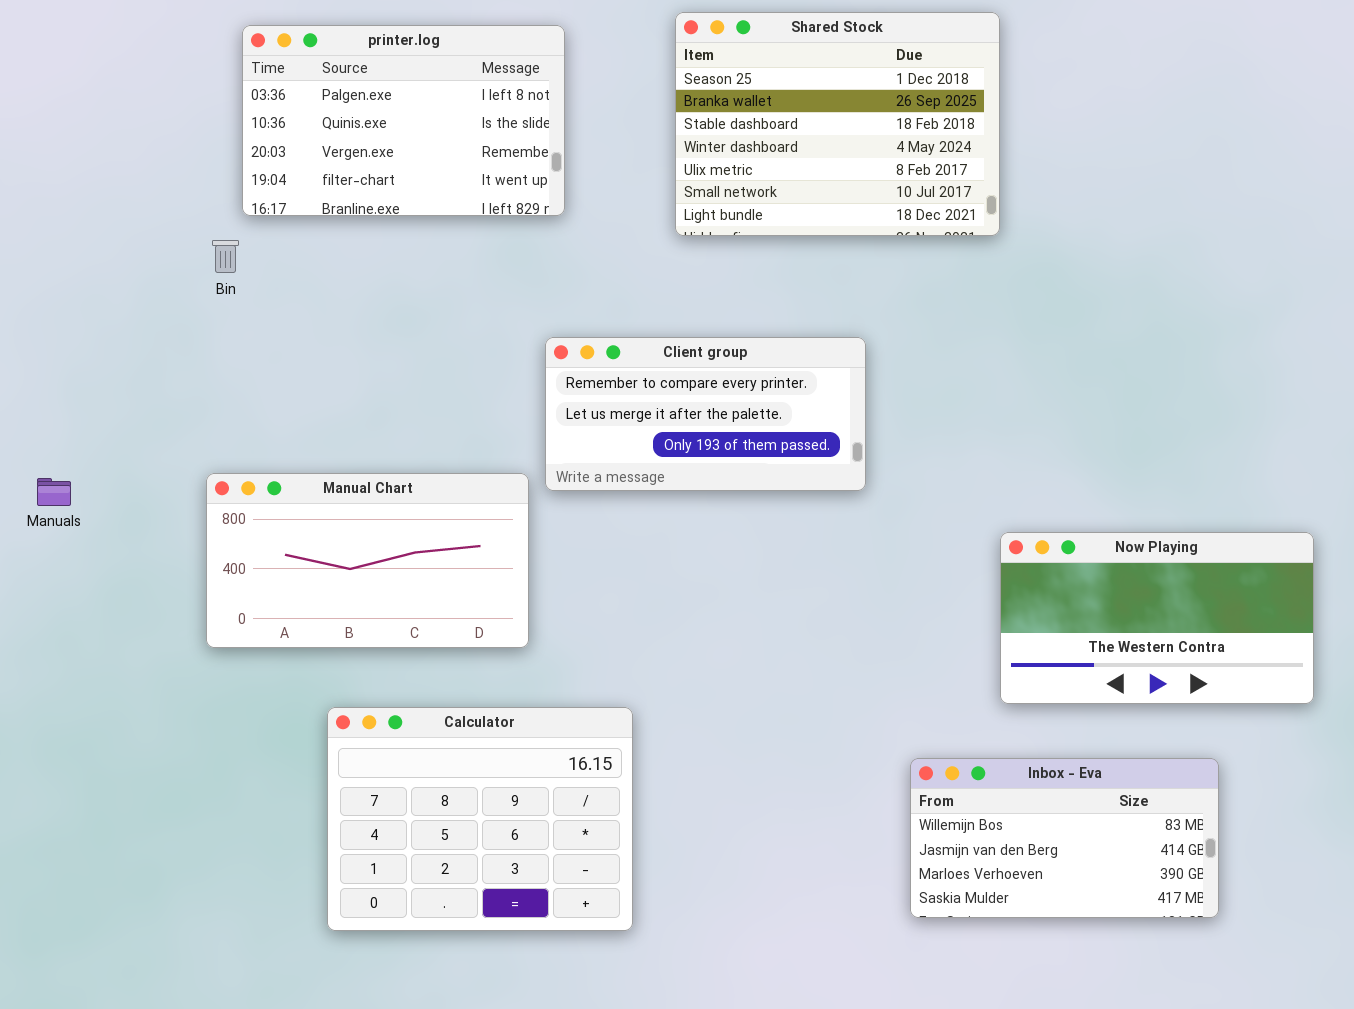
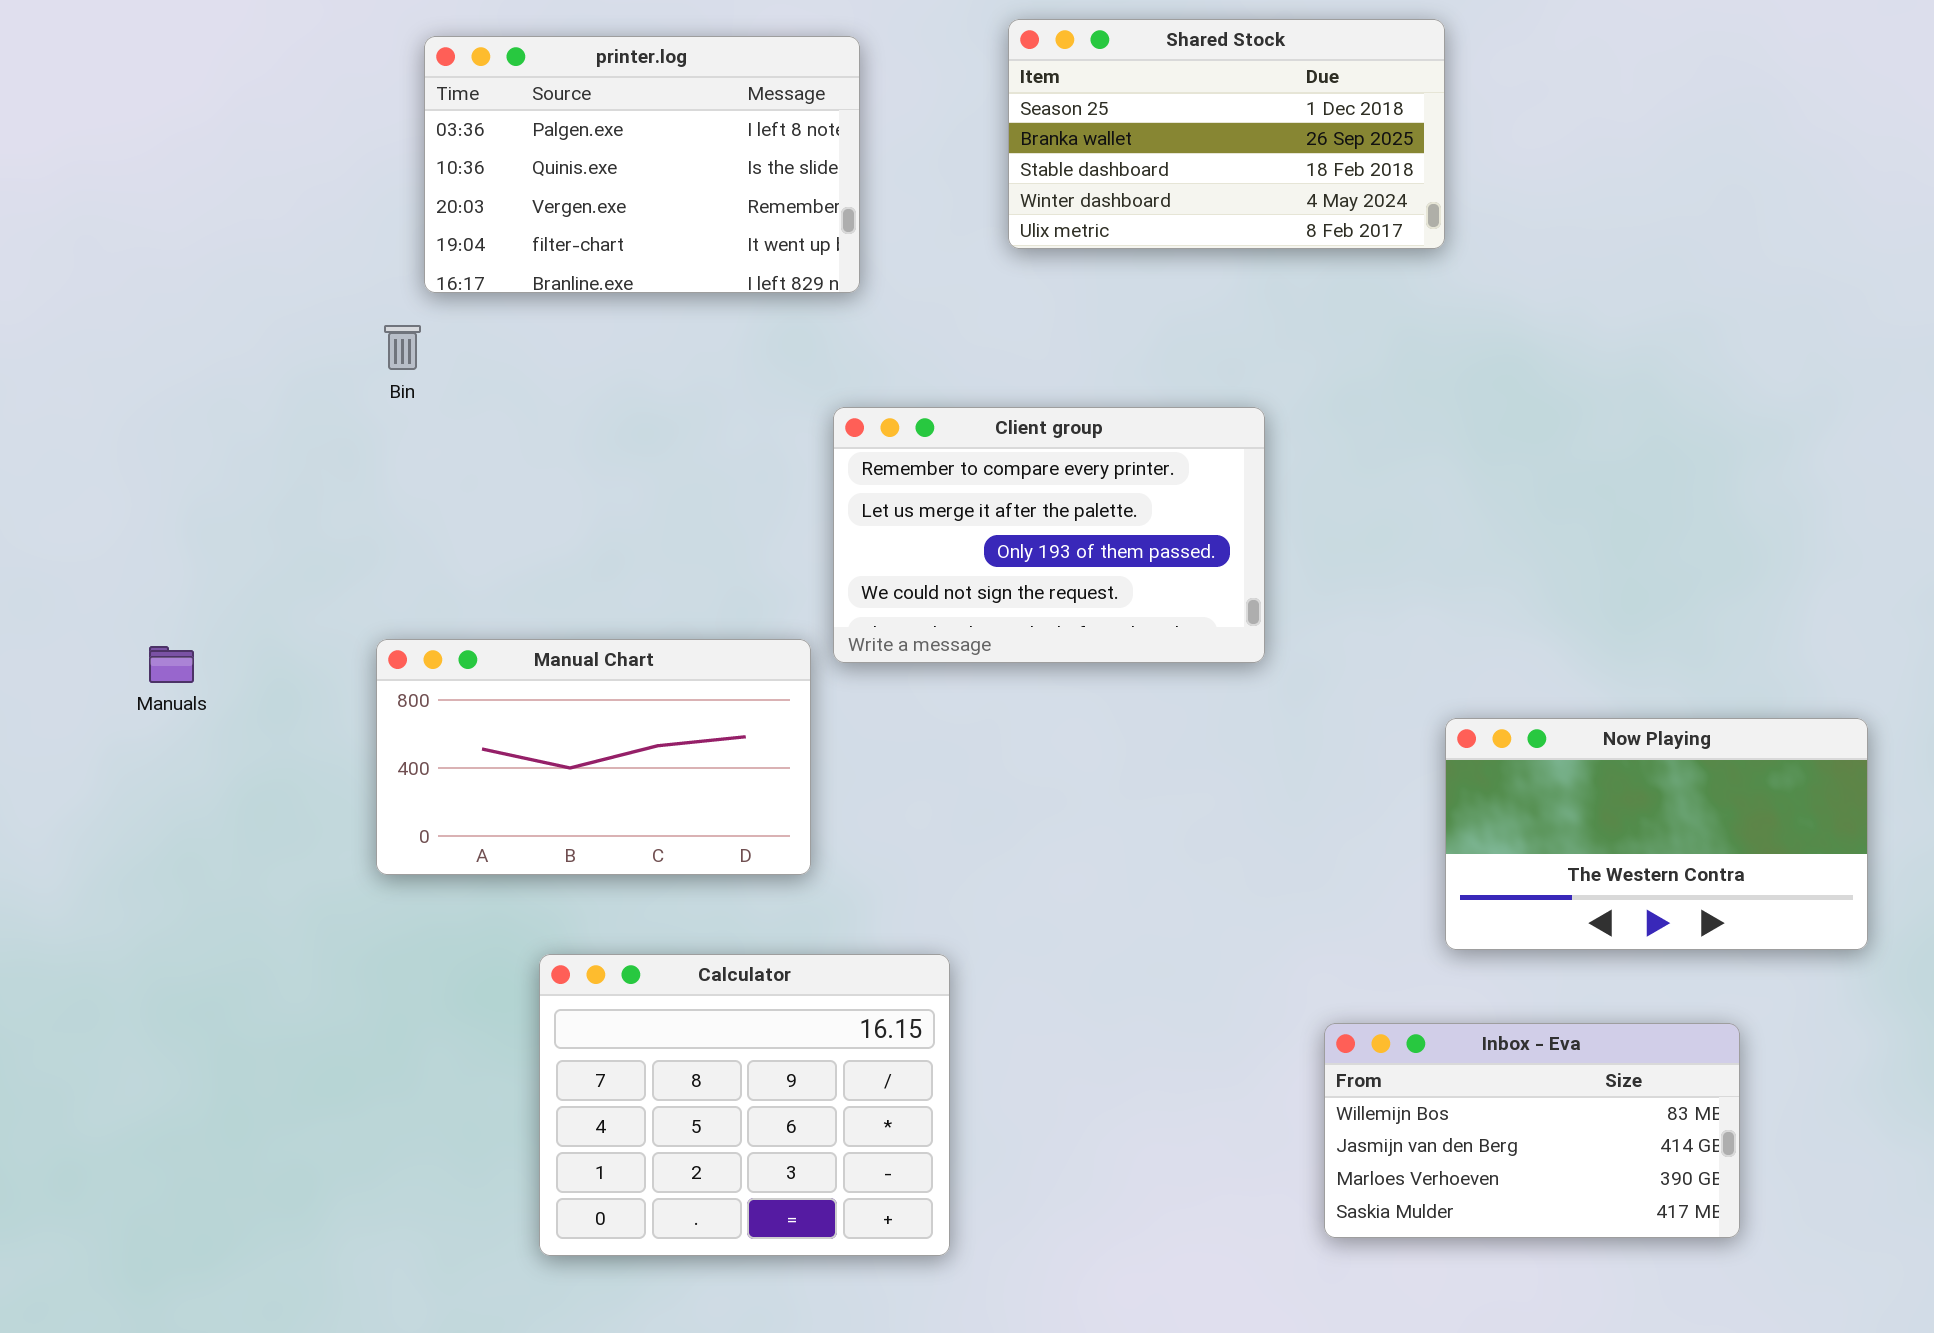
Shared Stock: [675,12,1000,236] -> [1008,19,1445,249], resized
Client group: [545,337,866,491] -> [833,407,1265,663], resized

